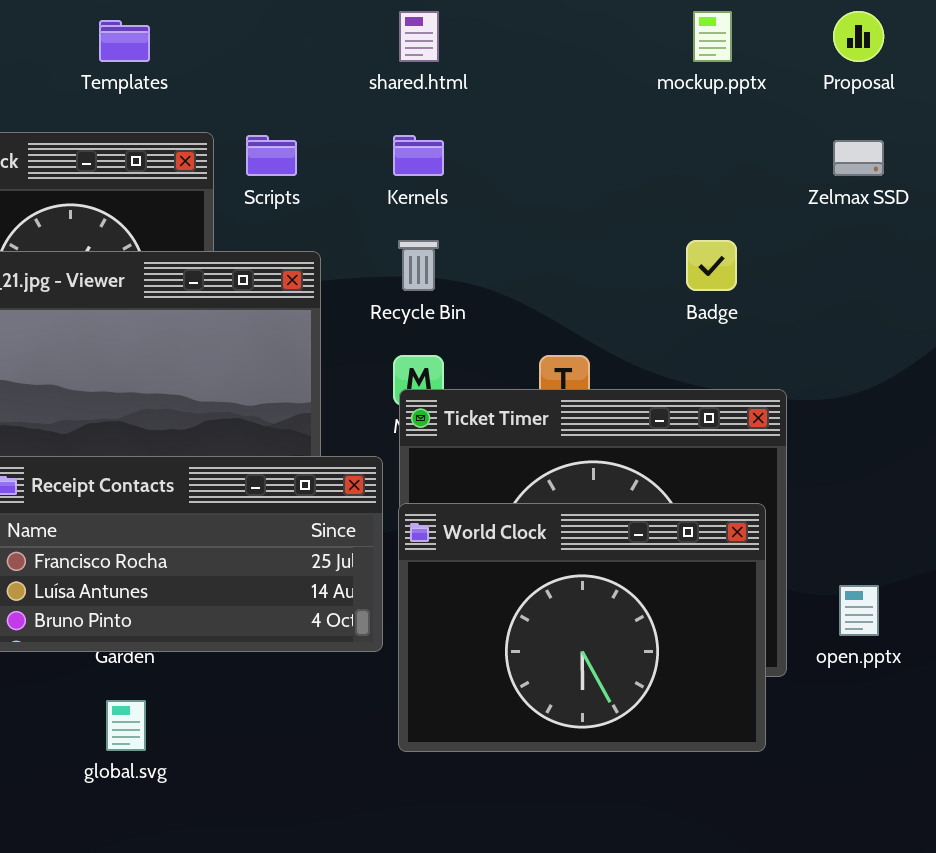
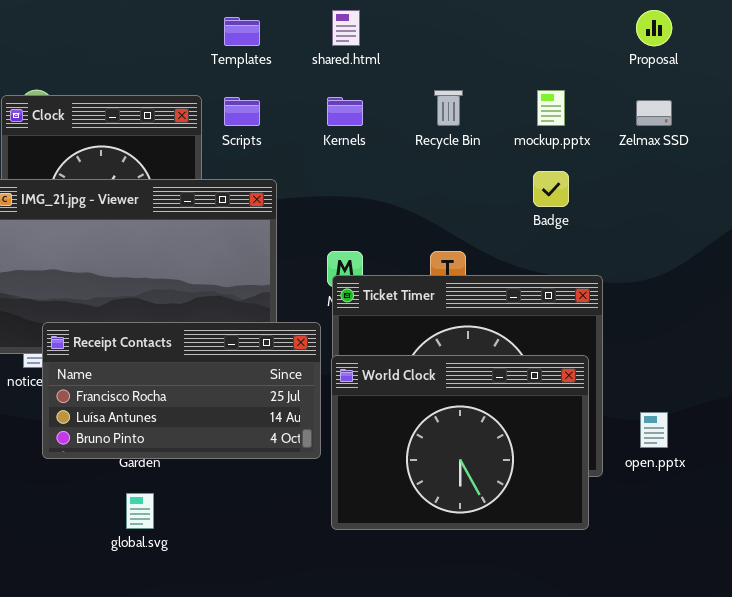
mockup.pptx: [693,11,732,62] -> [537,90,565,126], moved
Templates: [99,20,150,62] -> [224,17,260,46], moved
Recycle Bin: [398,240,439,291] -> [434,90,463,126], moved

